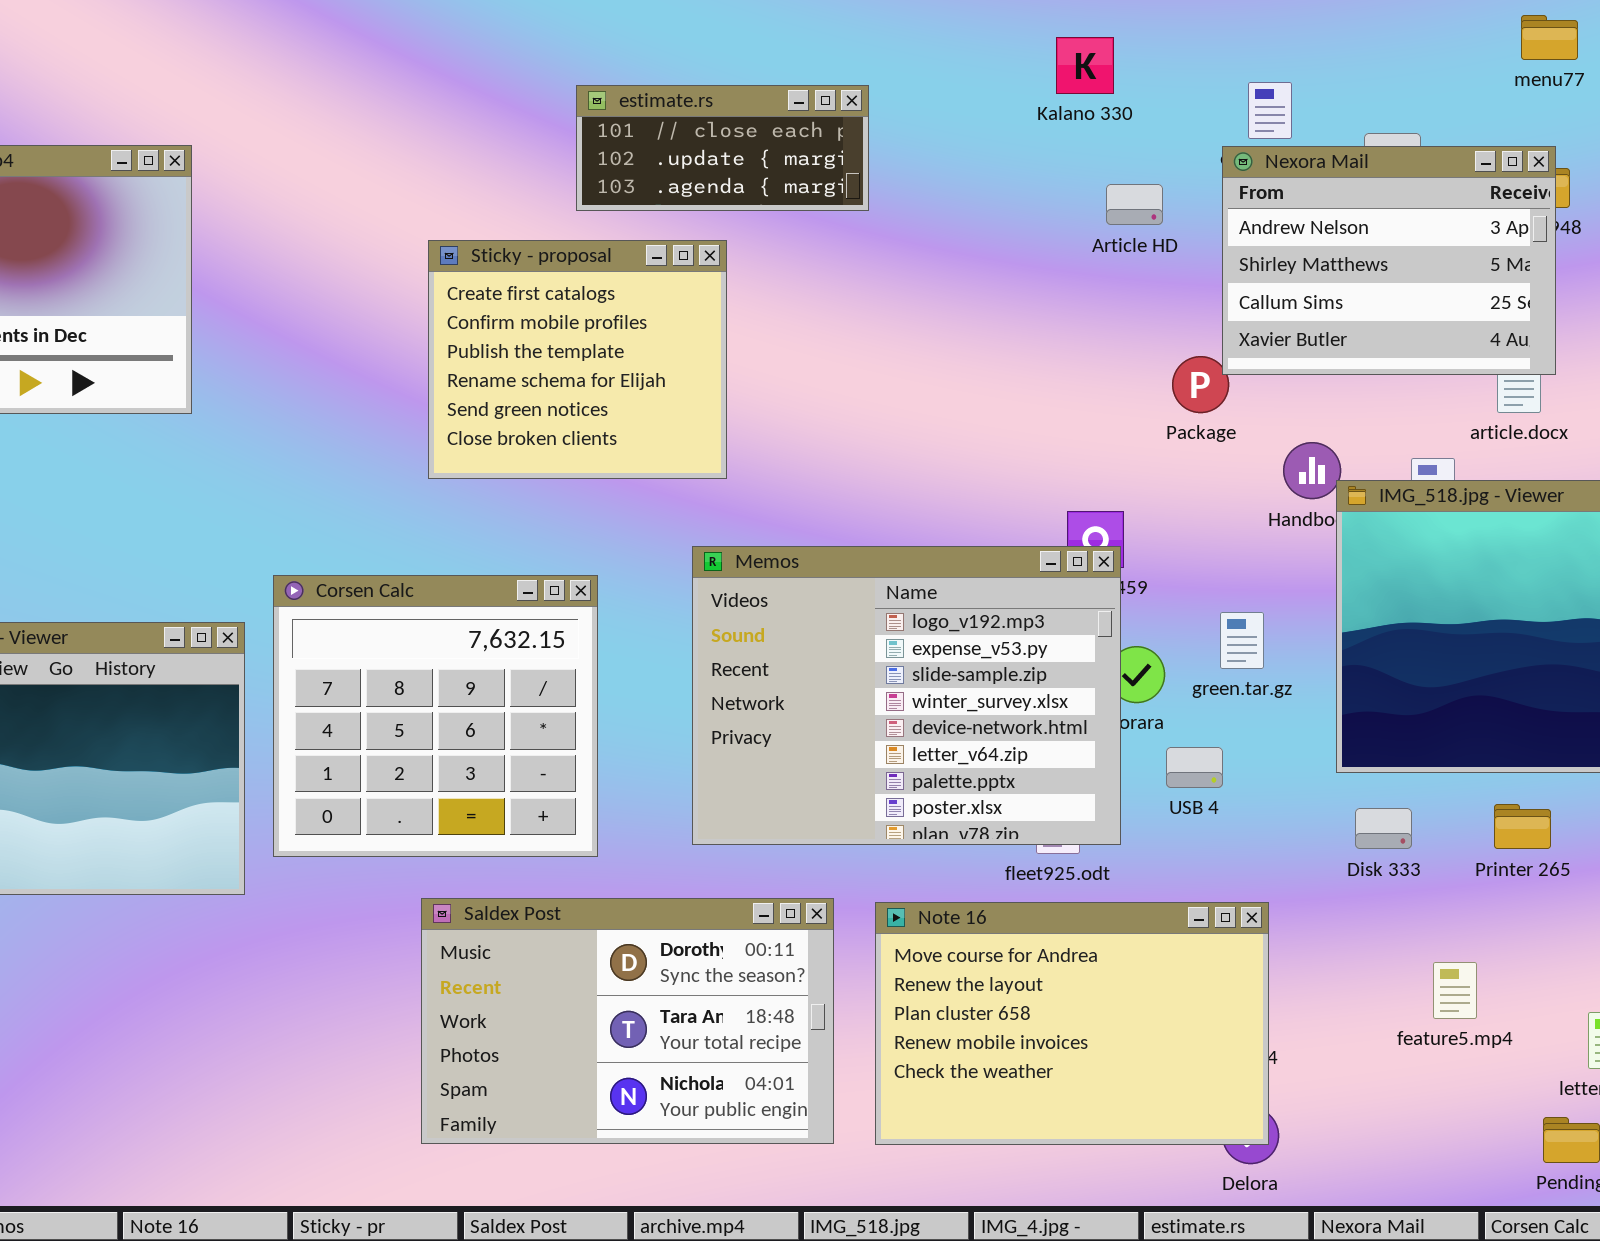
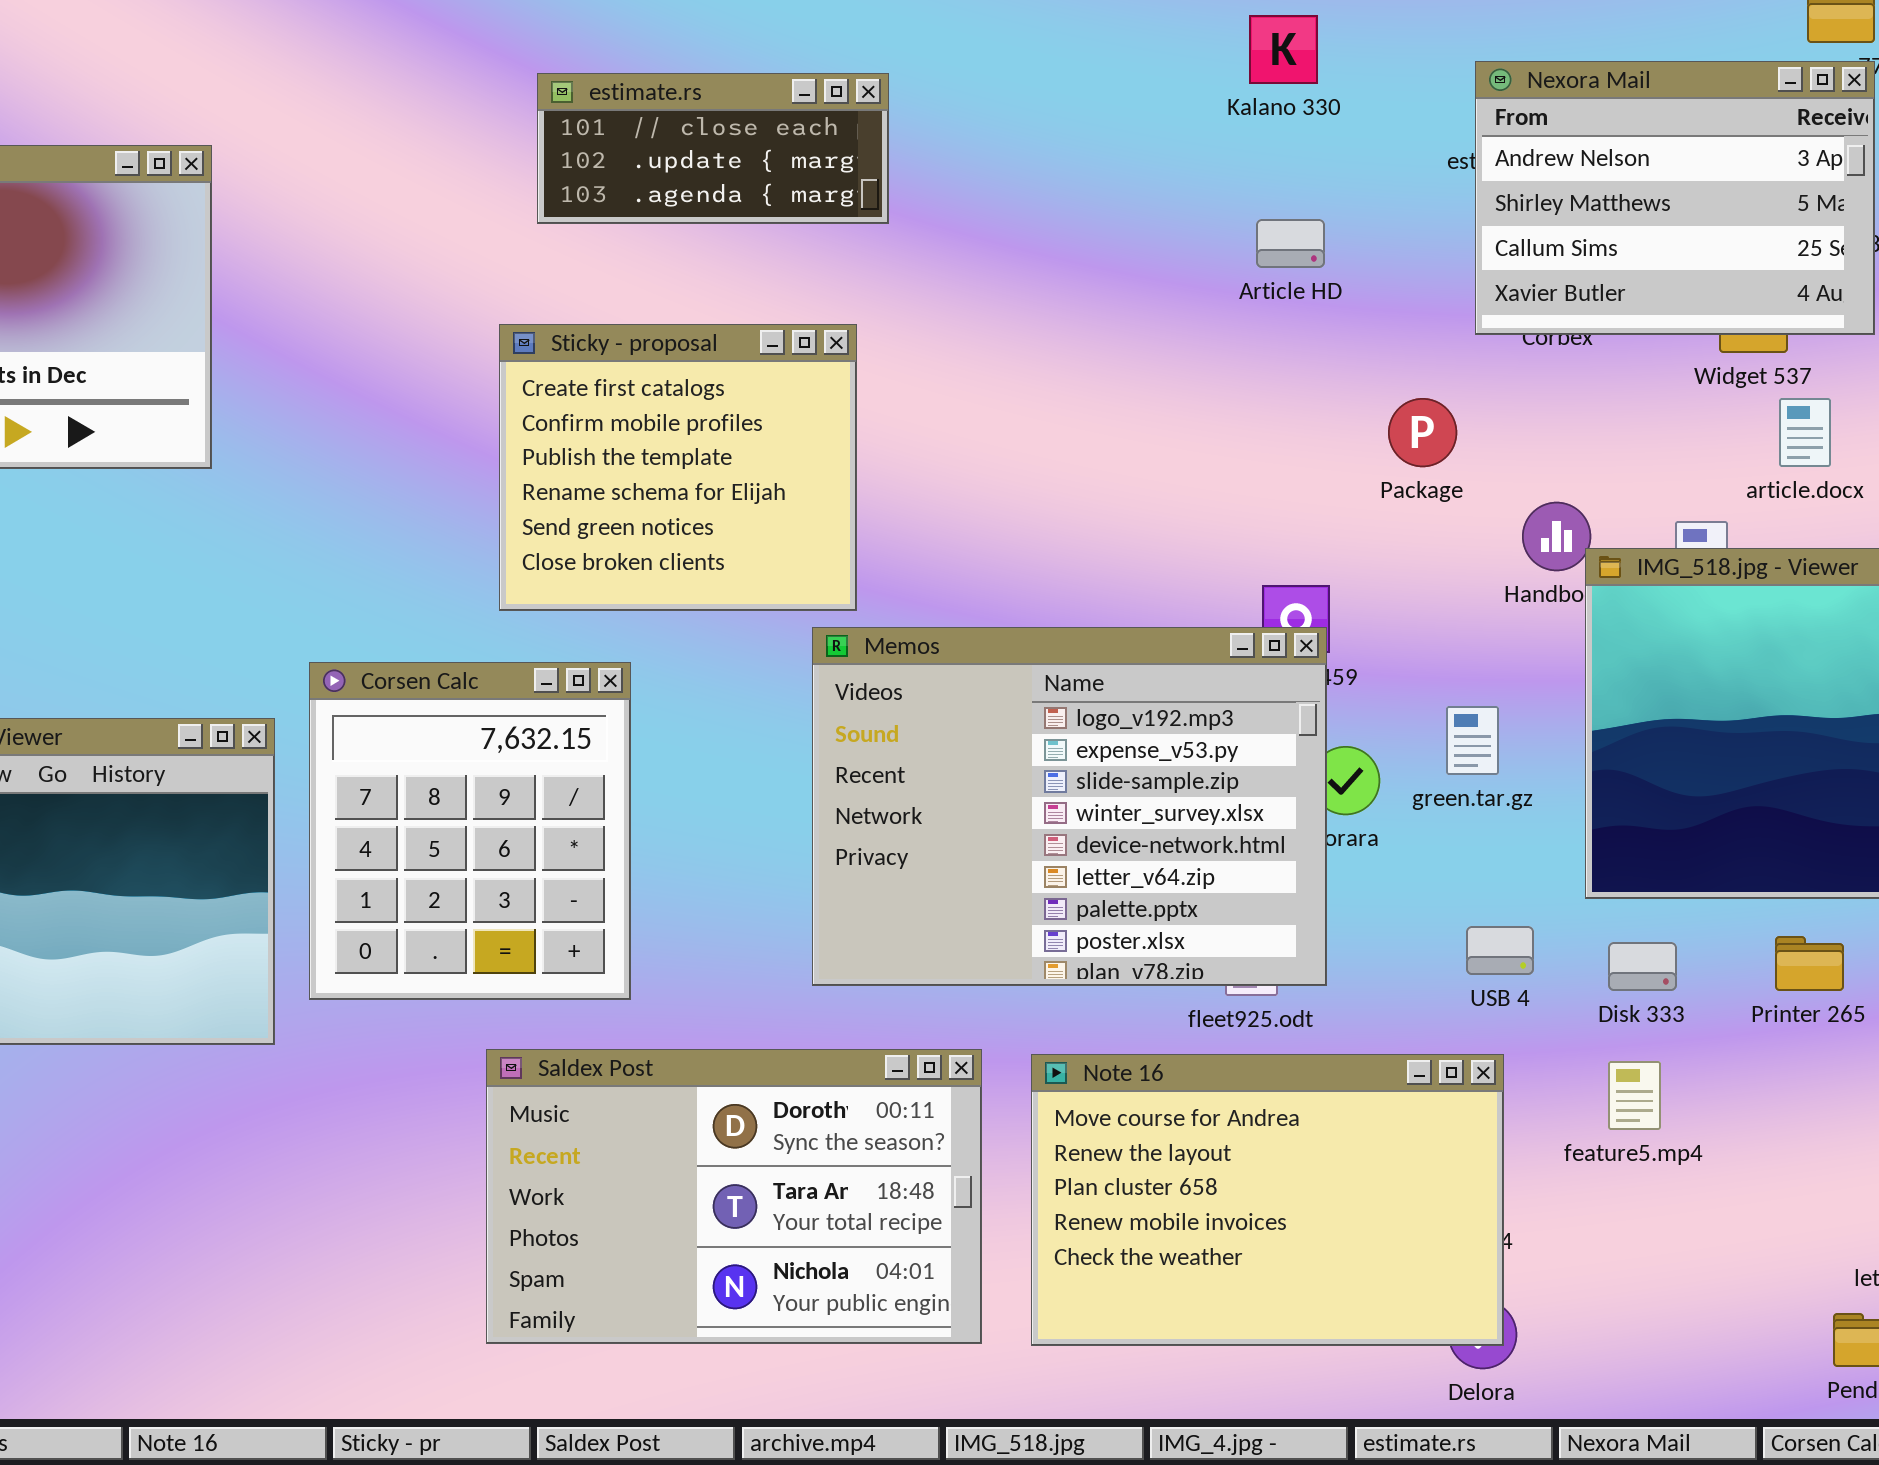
estimate.rs: [576,85,869,211] -> [537,73,889,224], moved
Nexora Mail: [1222,146,1556,375] -> [1475,61,1875,335], moved
Article HD: [1106,184,1163,225] -> [1256,219,1325,268], moved
Sticky - proposal: [428,240,727,479] -> [499,324,857,611], moved
Corsen Calc: [273,575,598,857] -> [309,662,631,1000], resized
USB 4: [1166,747,1223,788] -> [1466,926,1534,975], moved
feature5.mp4: [1433,962,1477,1019] -> [1608,1061,1661,1130], moved

